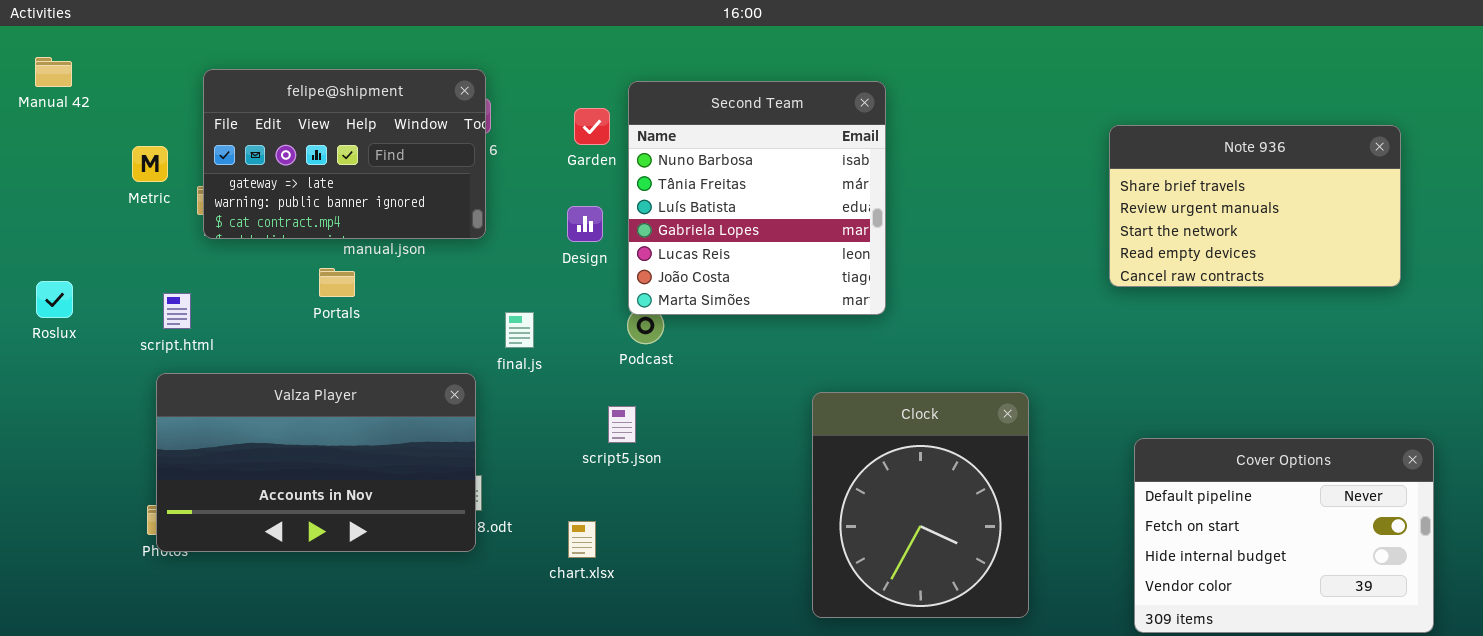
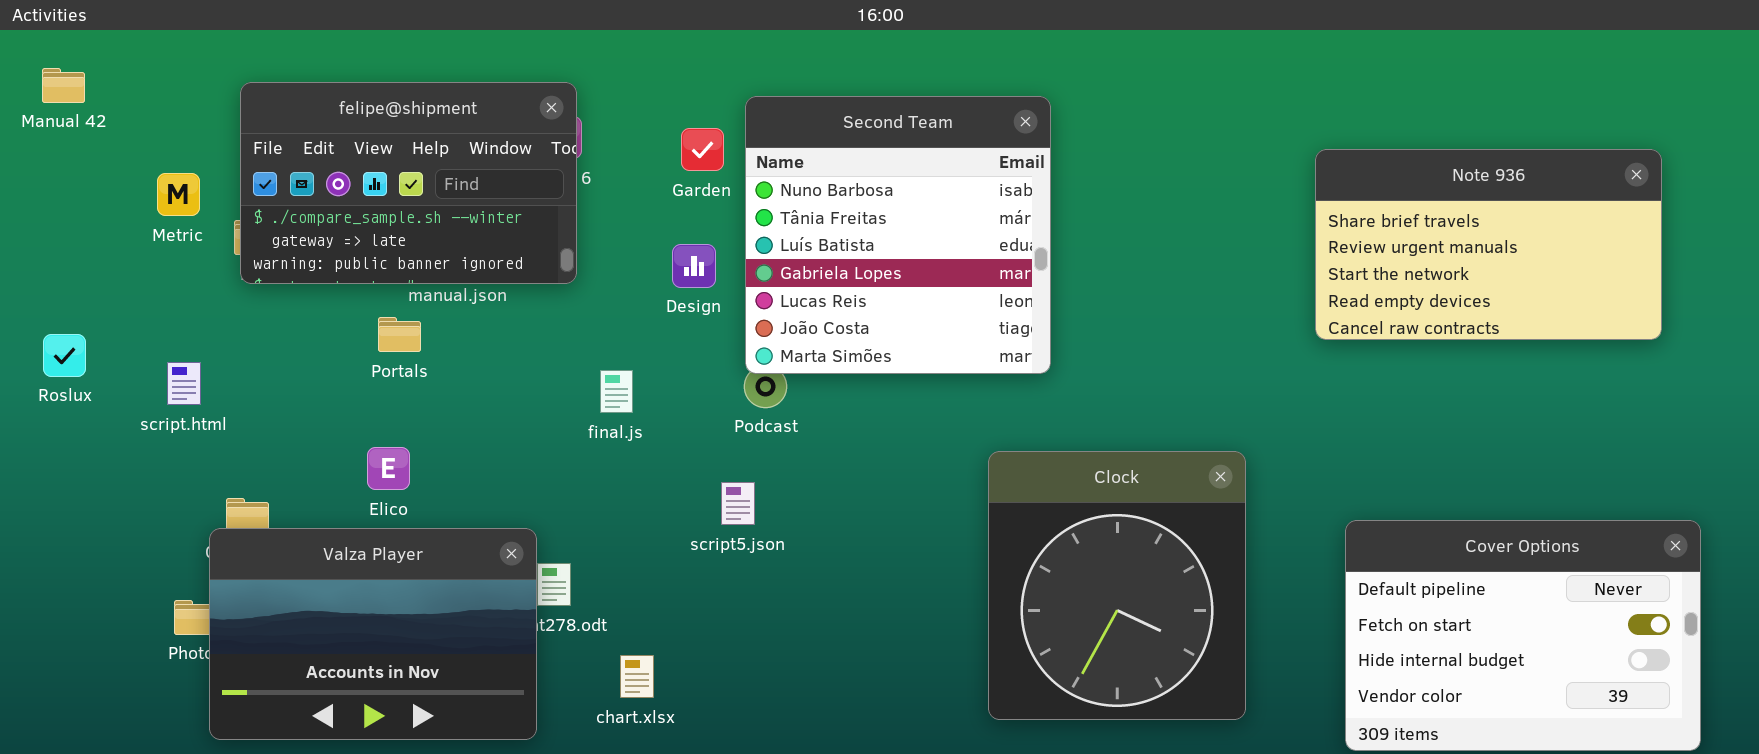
felipe@shipment: [203,69,486,239] -> [240,82,577,284], scrolled up 1 row
script.html: [163,293,191,329] -> [167,362,201,405], moved
Valza Player: [156,373,476,552] -> [209,528,537,740], moved, resized
Clock: [812,392,1029,618] -> [988,451,1246,720], moved
chart.xlsx: [568,521,596,558] -> [620,655,654,698], moved

